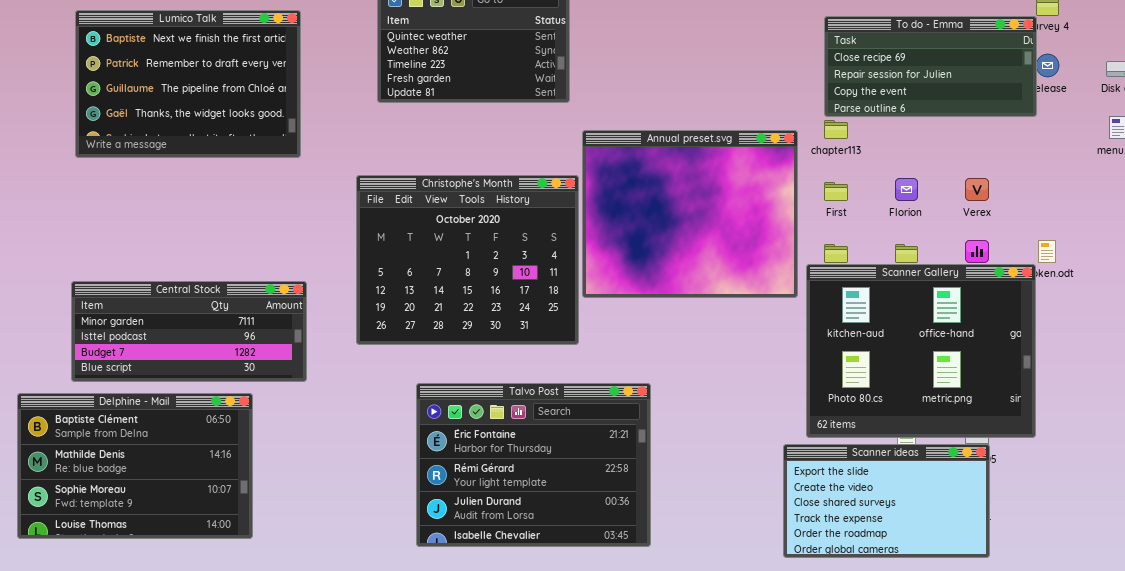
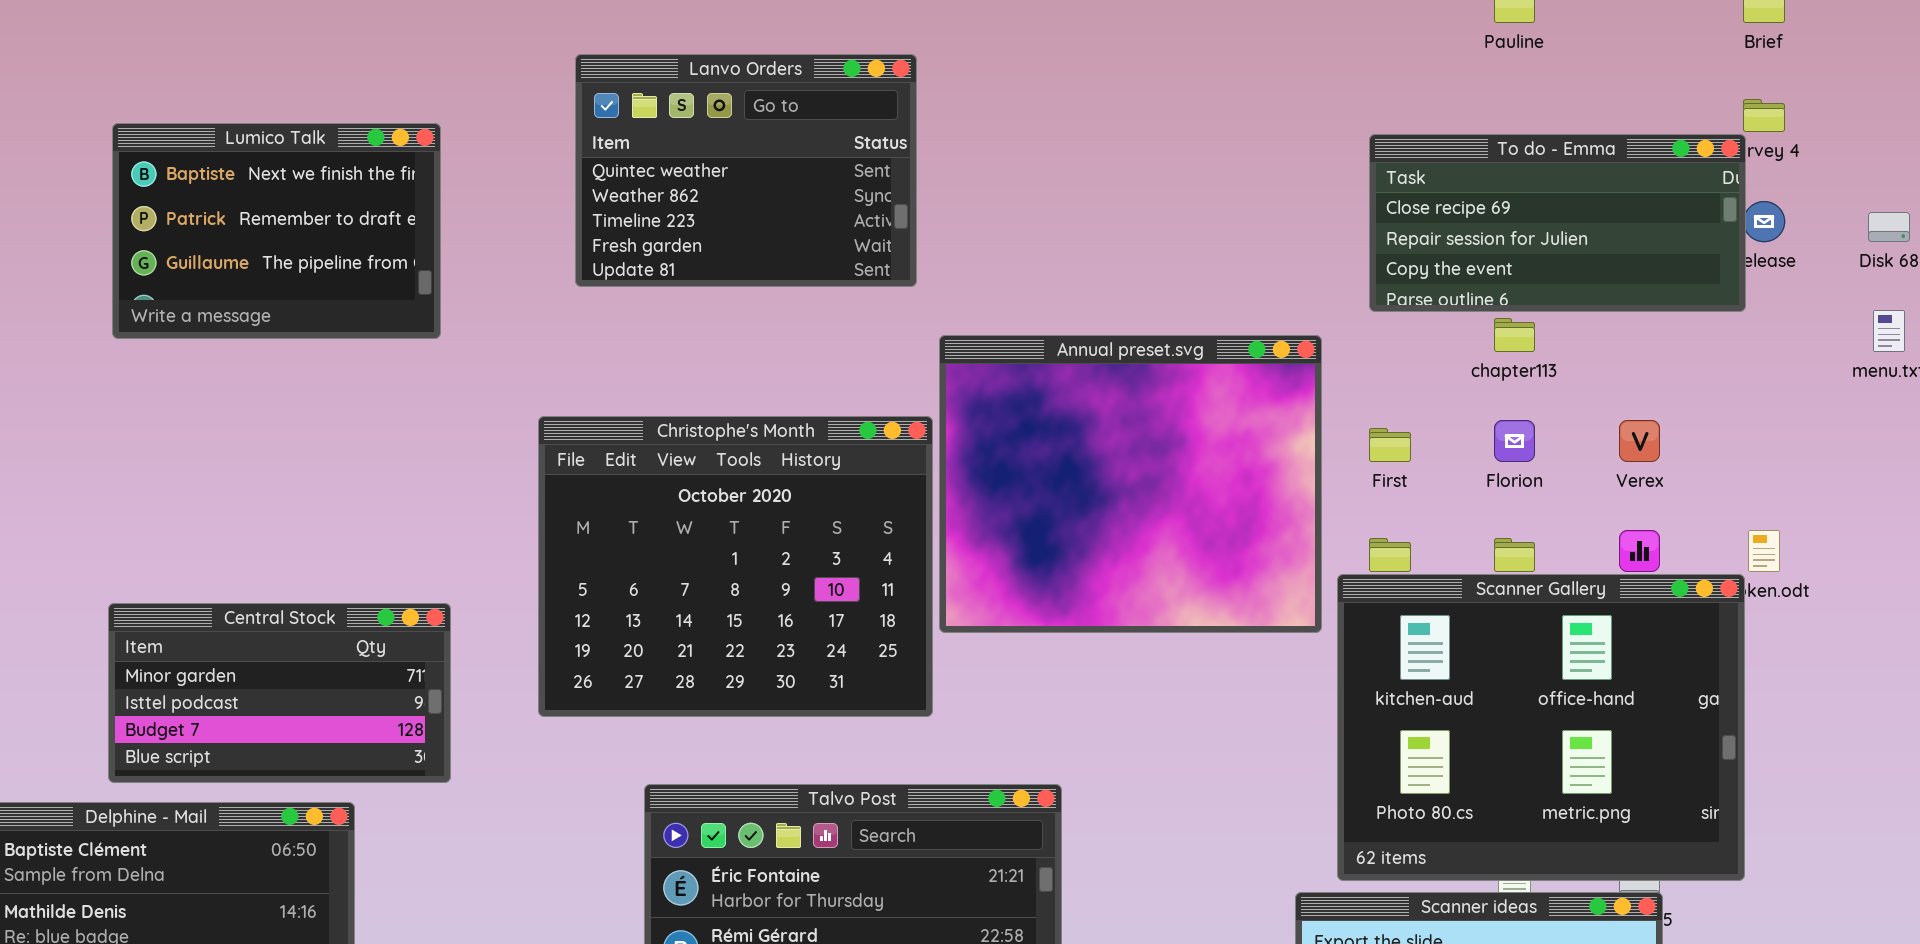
Lumico Talk: [75,10,301,158] -> [112,123,441,339], resized
chapter113: [824,120,848,139] -> [1494,318,1535,352], moved
Central Stock: [71,281,307,382] -> [108,603,451,783], resized

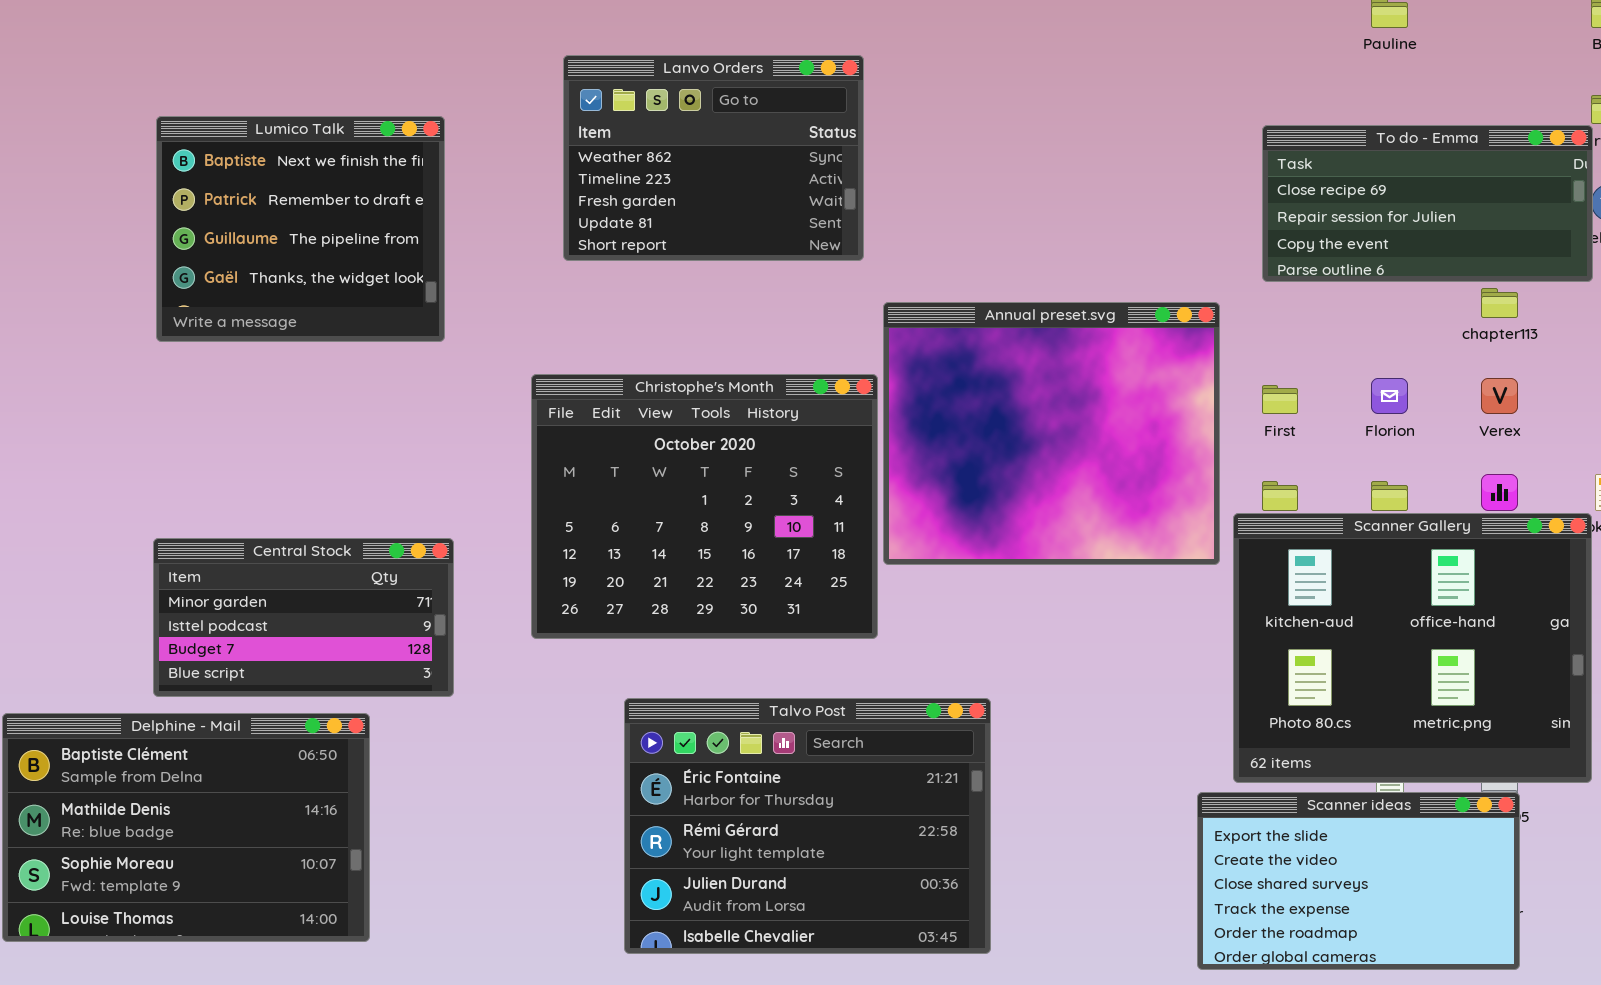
Lanvo Orders: [575,54,917,287] -> [563,55,864,261], scrolled down 1 row
Lumico Talk: [112,123,441,339] -> [156,116,445,342], resized
chapter113: [1494,318,1535,352] -> [1481,288,1518,318], moved

